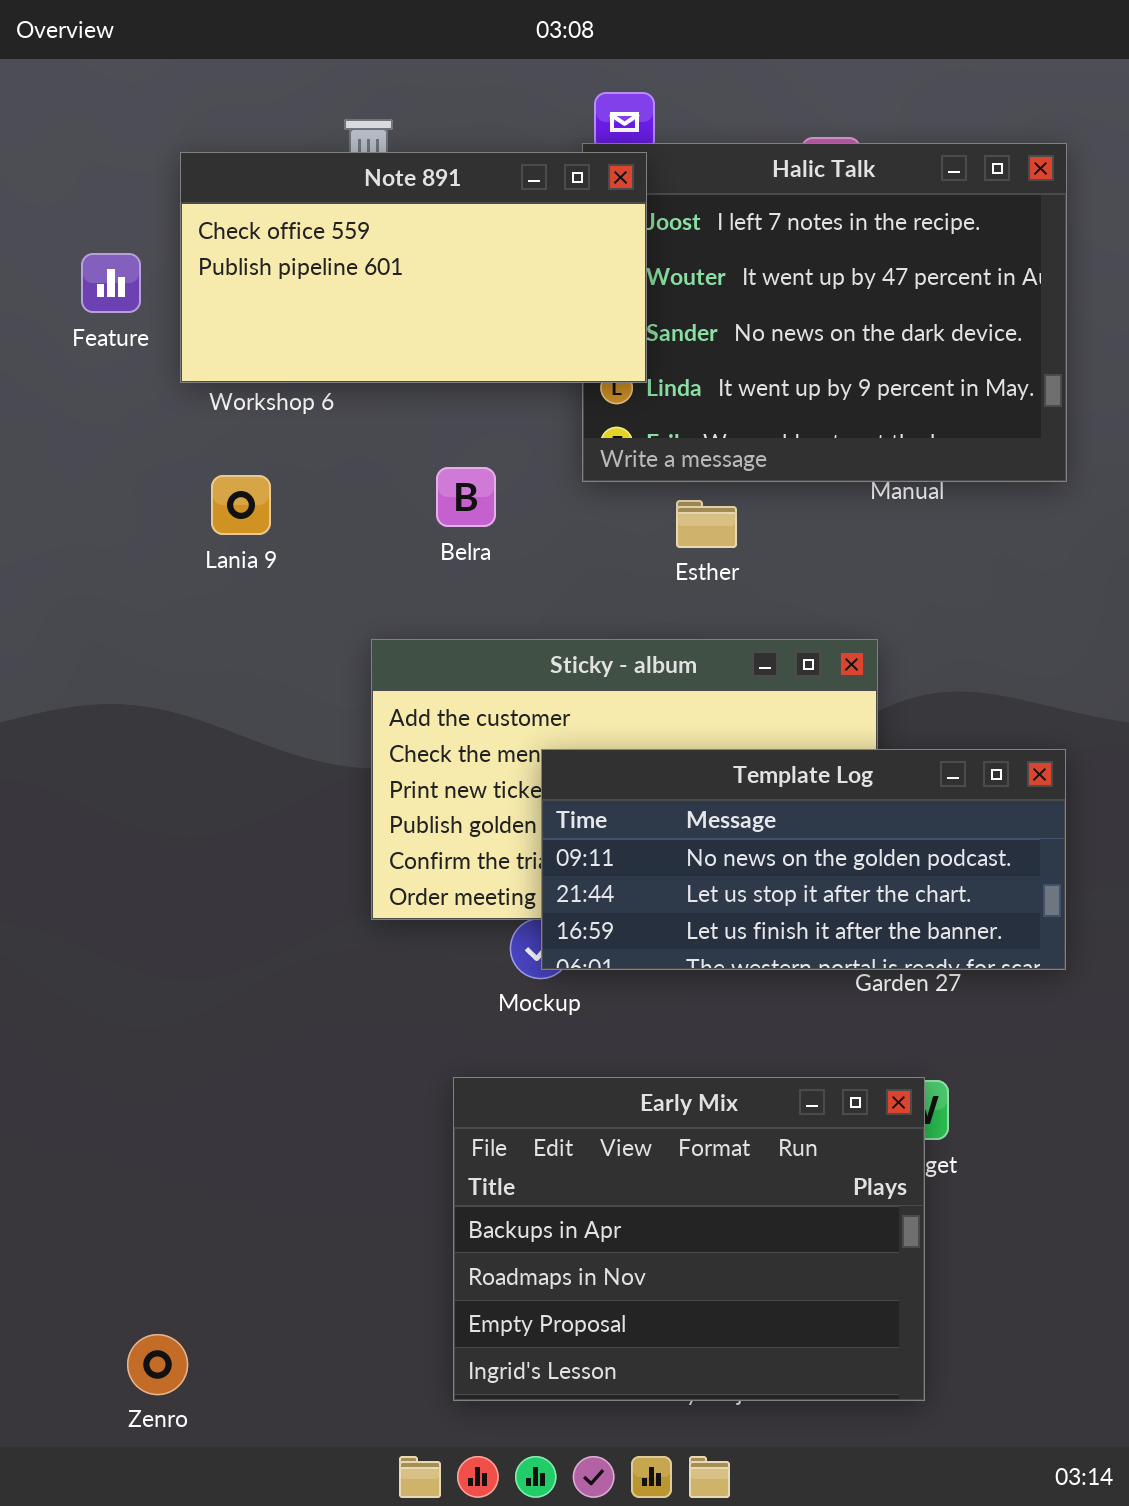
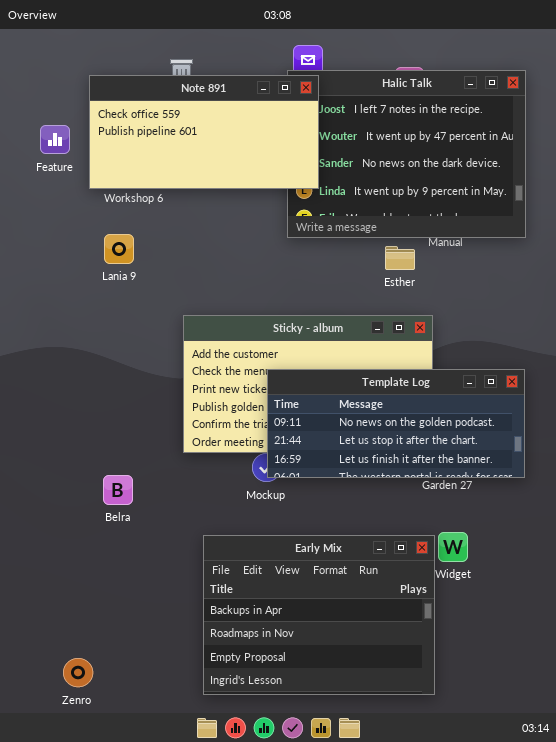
Belra: [436,467,496,527] -> [103,475,133,505], moved
Esther: [676,500,737,548] -> [385,246,415,270], moved
Early Mix: [453,1077,925,1401] -> [203,535,435,695], moved

